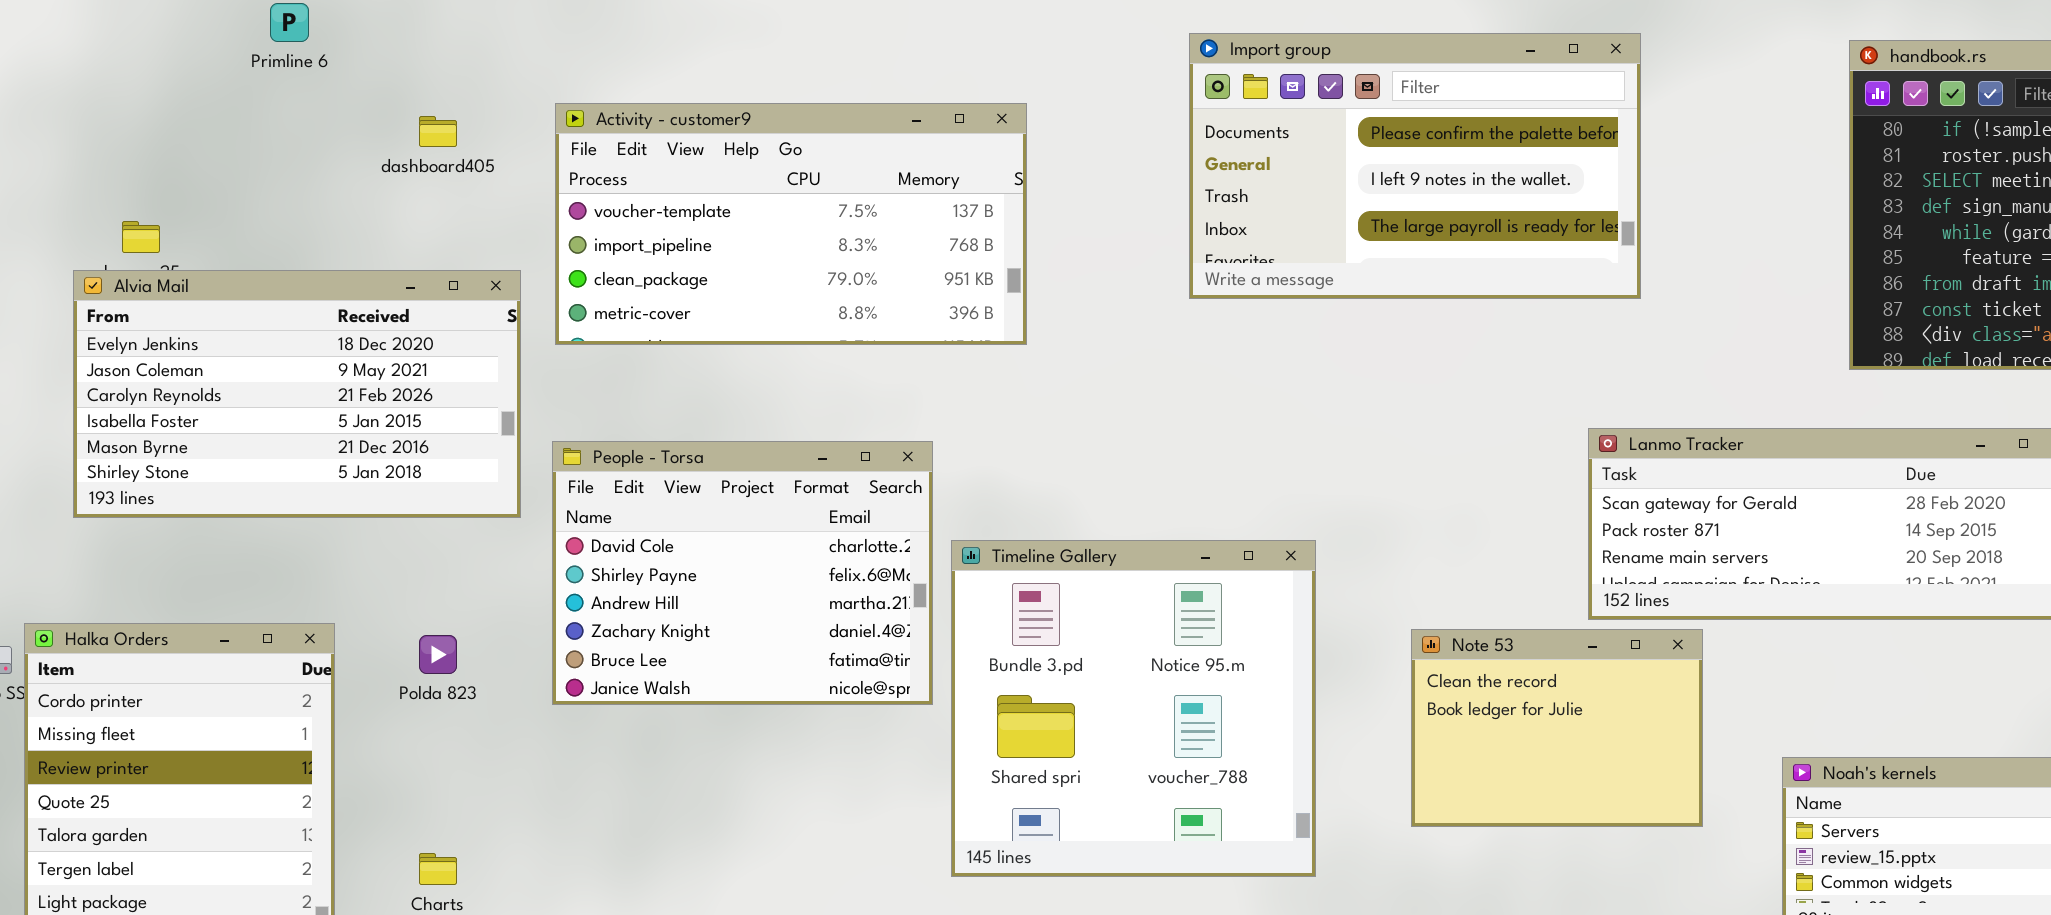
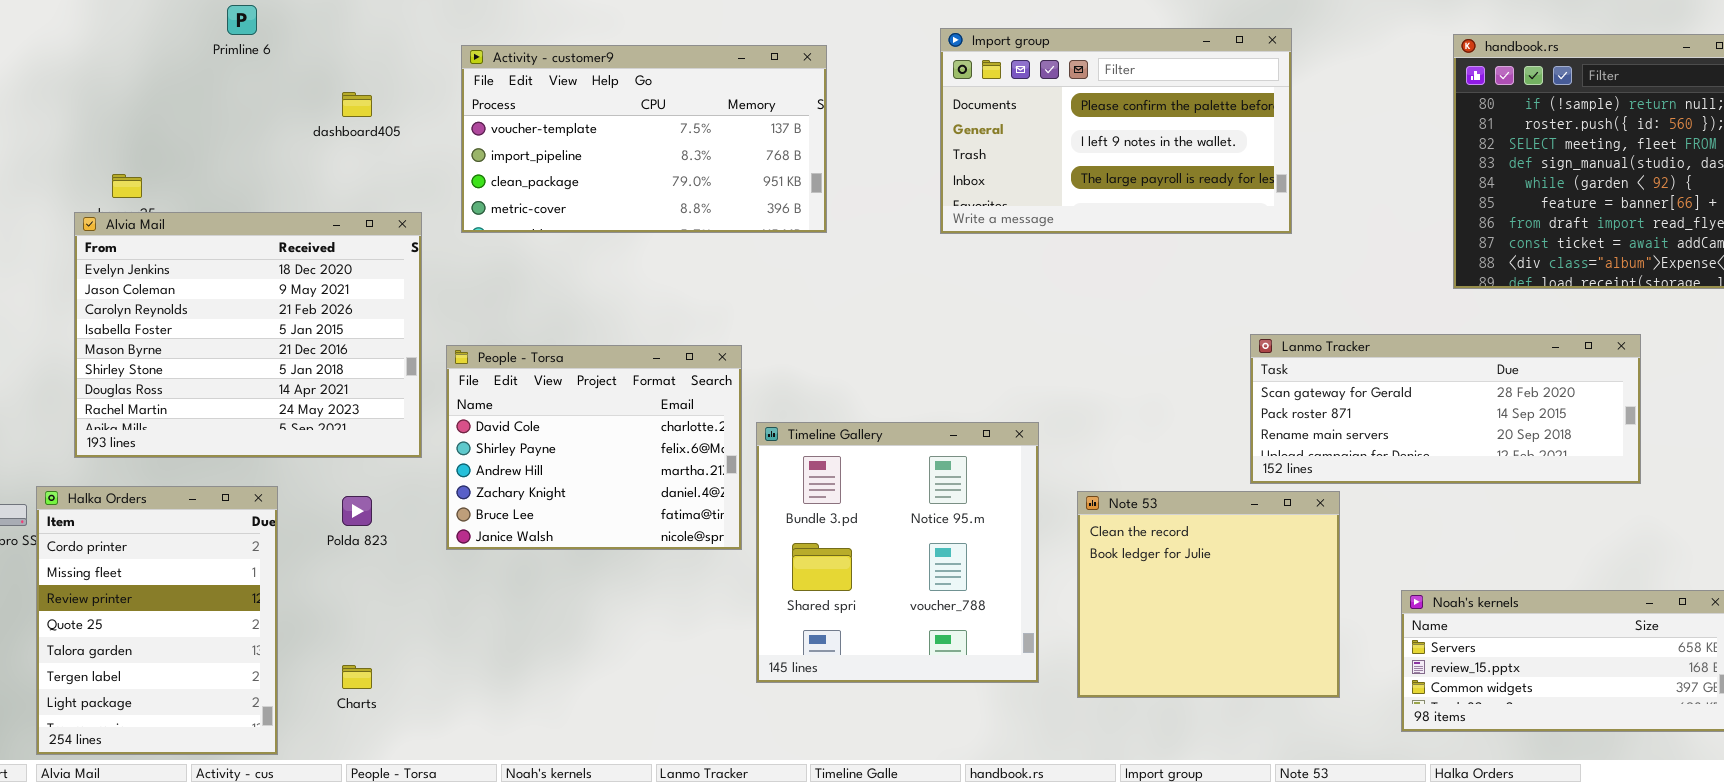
Activity - customer9: [555,103,1027,345] -> [461,45,827,233], moved
Alvia Mail: [73,270,521,518] -> [74,212,422,458], resized
Note 53: [1411,629,1703,827] -> [1077,491,1340,698], resized

